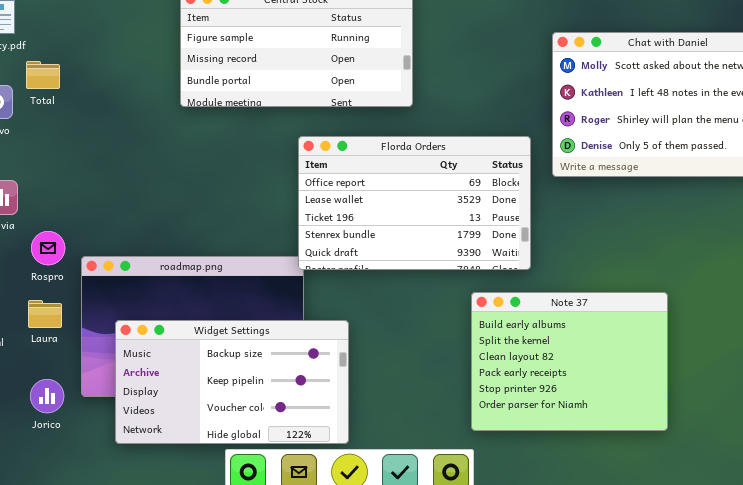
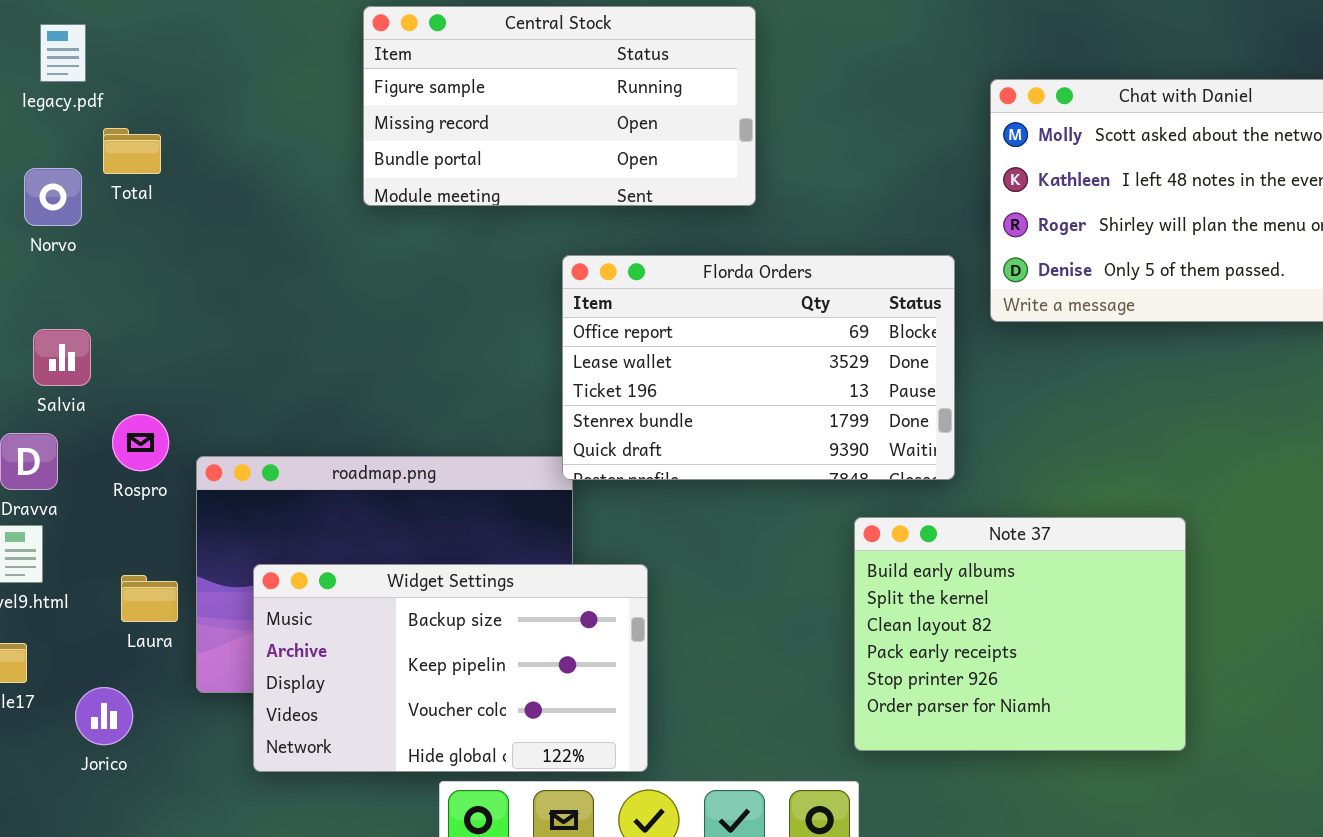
Laura: [28,300,62,328] -> [121,575,178,622], moved
Jorico: [30,379,64,413] -> [75,687,133,745], moved

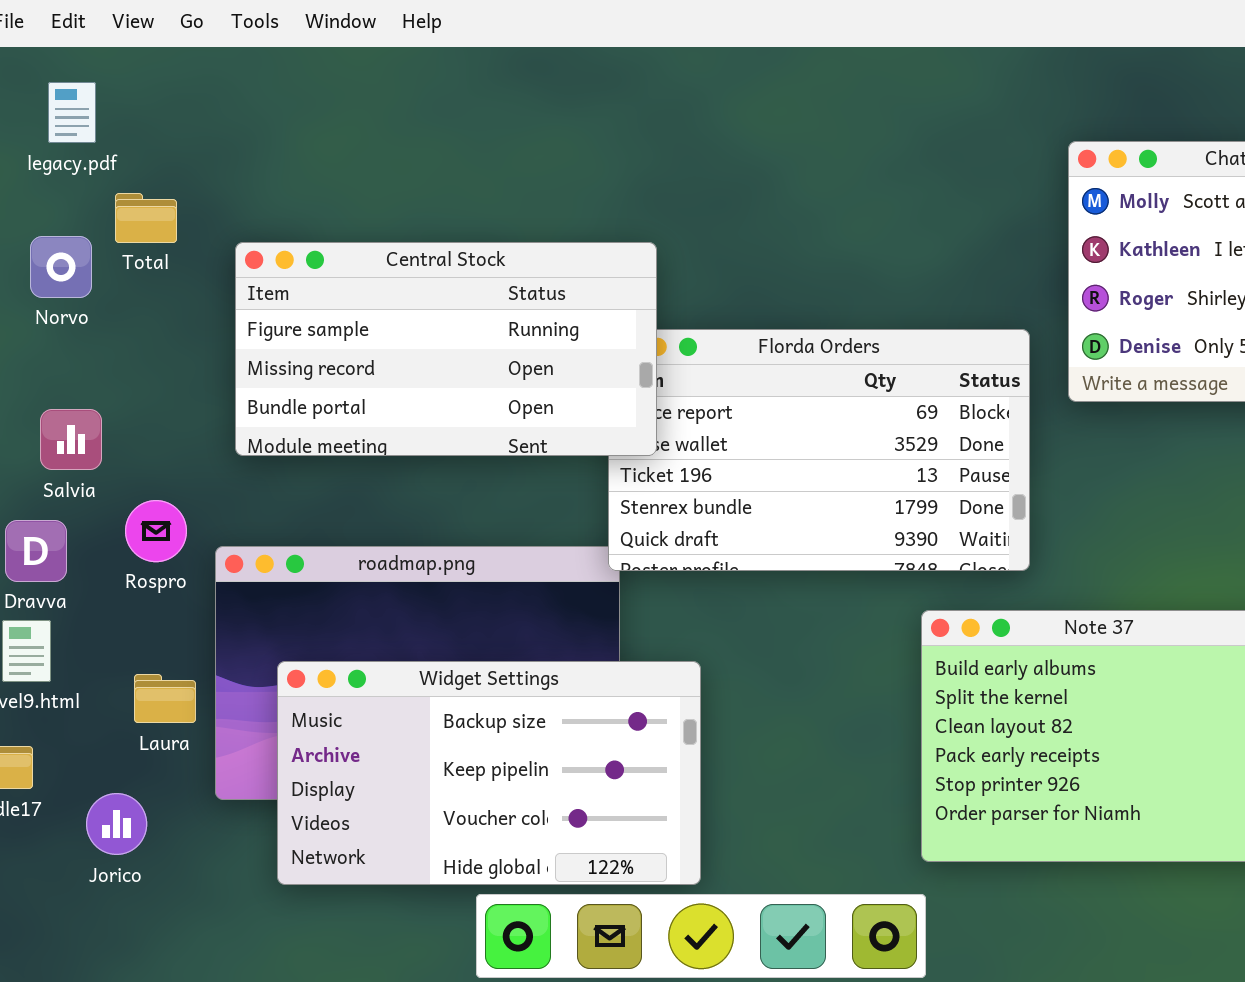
Central Stock: [363,6,756,206] -> [235,242,657,456], moved

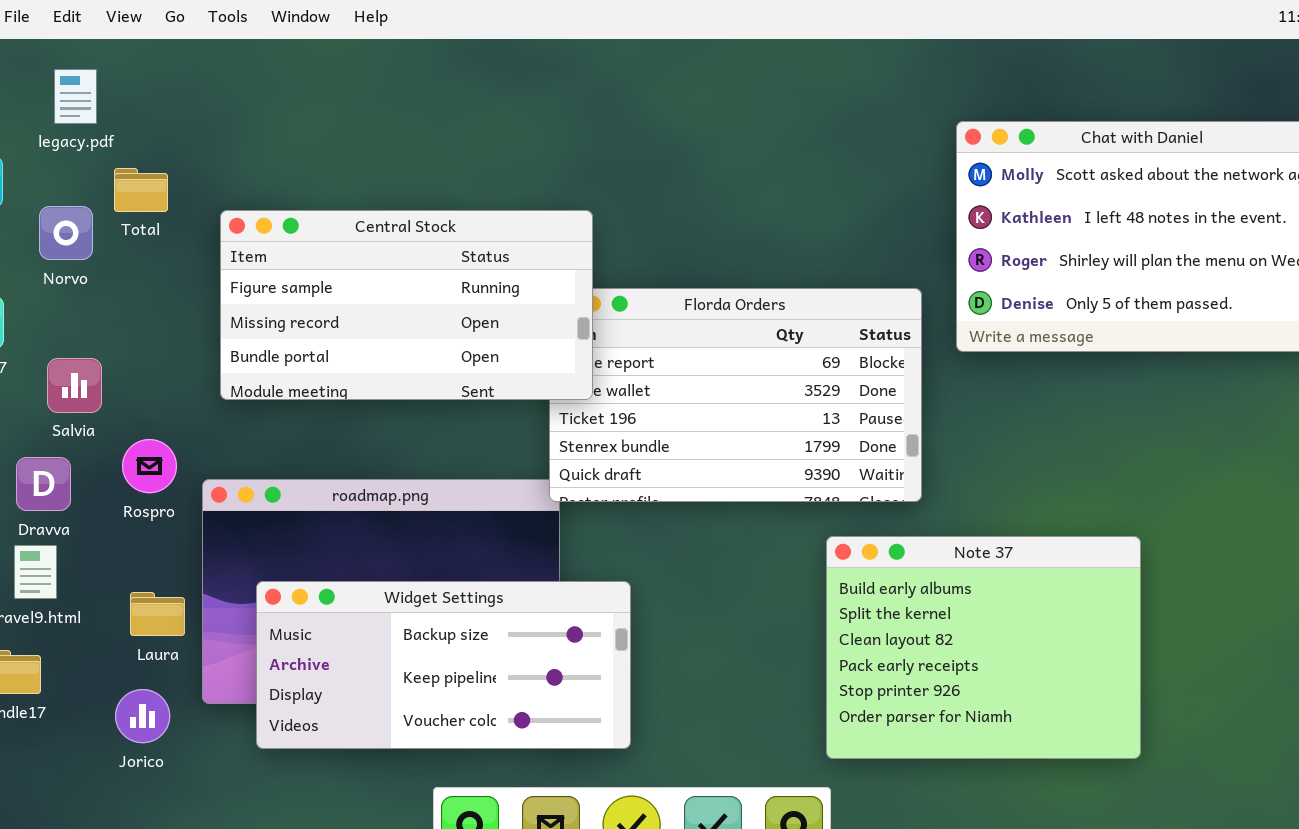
Widget Settings: [277,661,701,885] -> [256,581,631,749], resized
Jorico: [86,793,147,855] -> [115,689,170,743], moved

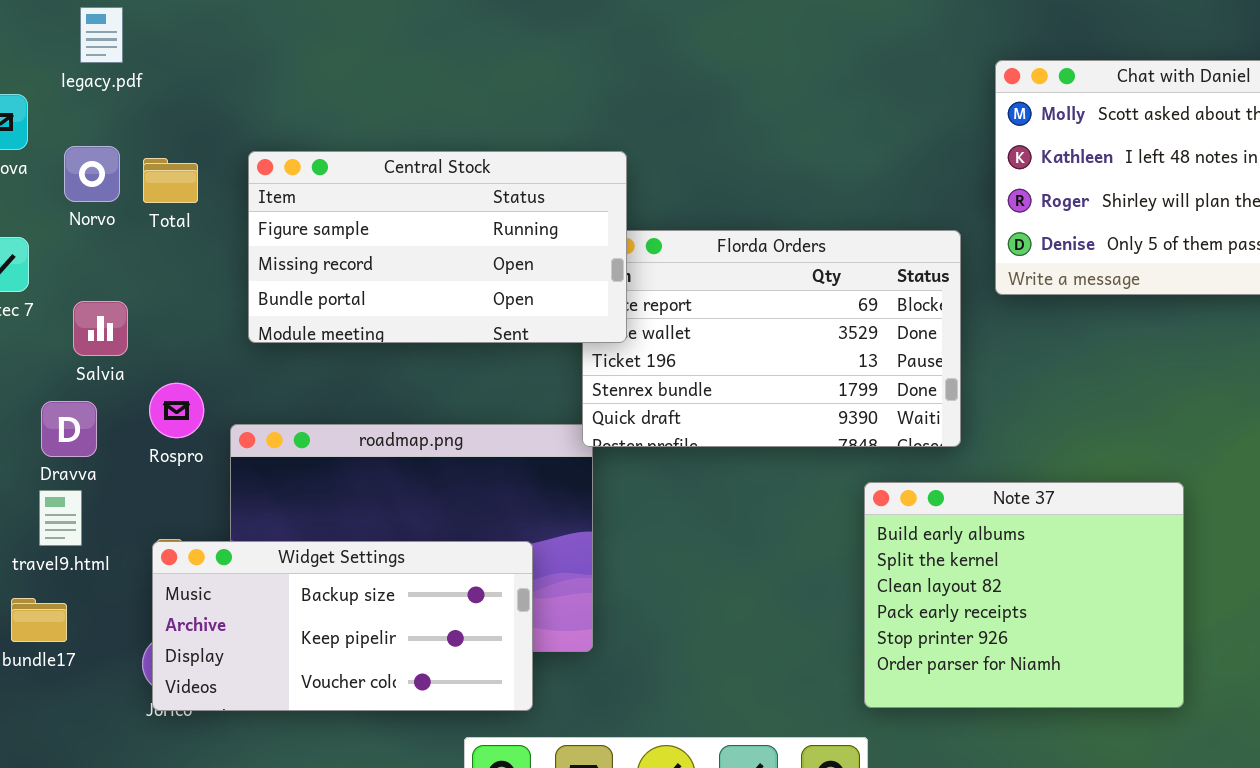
Total: [114,168,168,212] -> [143,158,198,203], moved
Widget Settings: [256,581,631,749] -> [152,541,533,711], moved

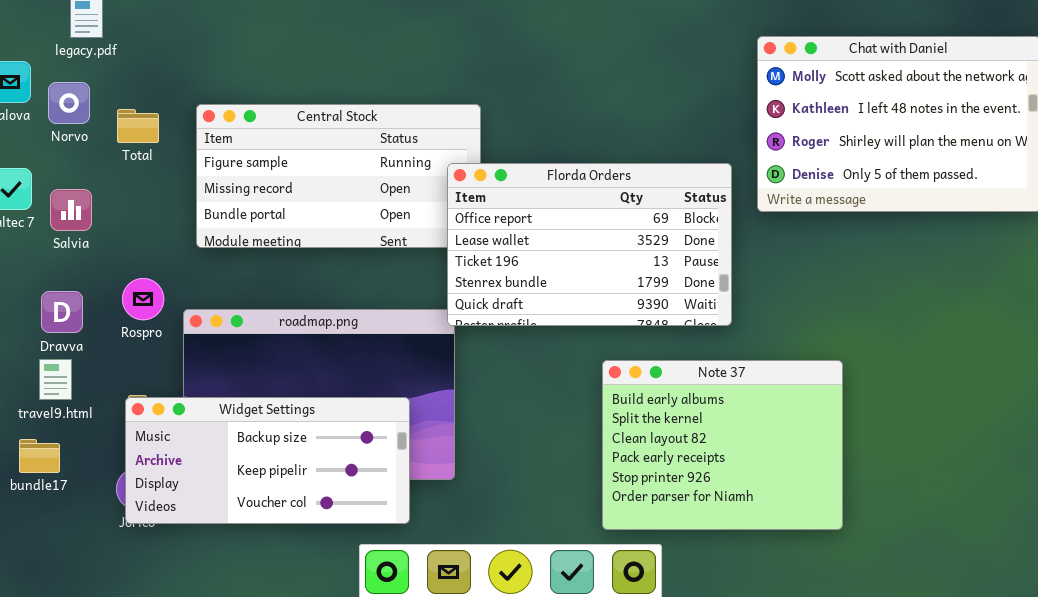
Norvo: [64,146,120,202] -> [48,82,90,124], moved
Florda Orders: [582,230,961,447] -> [447,163,732,326], raised
Salvia: [73,301,128,356] -> [50,189,92,231], moved
Note 37: [864,482,1184,708] -> [602,360,843,530], moved

